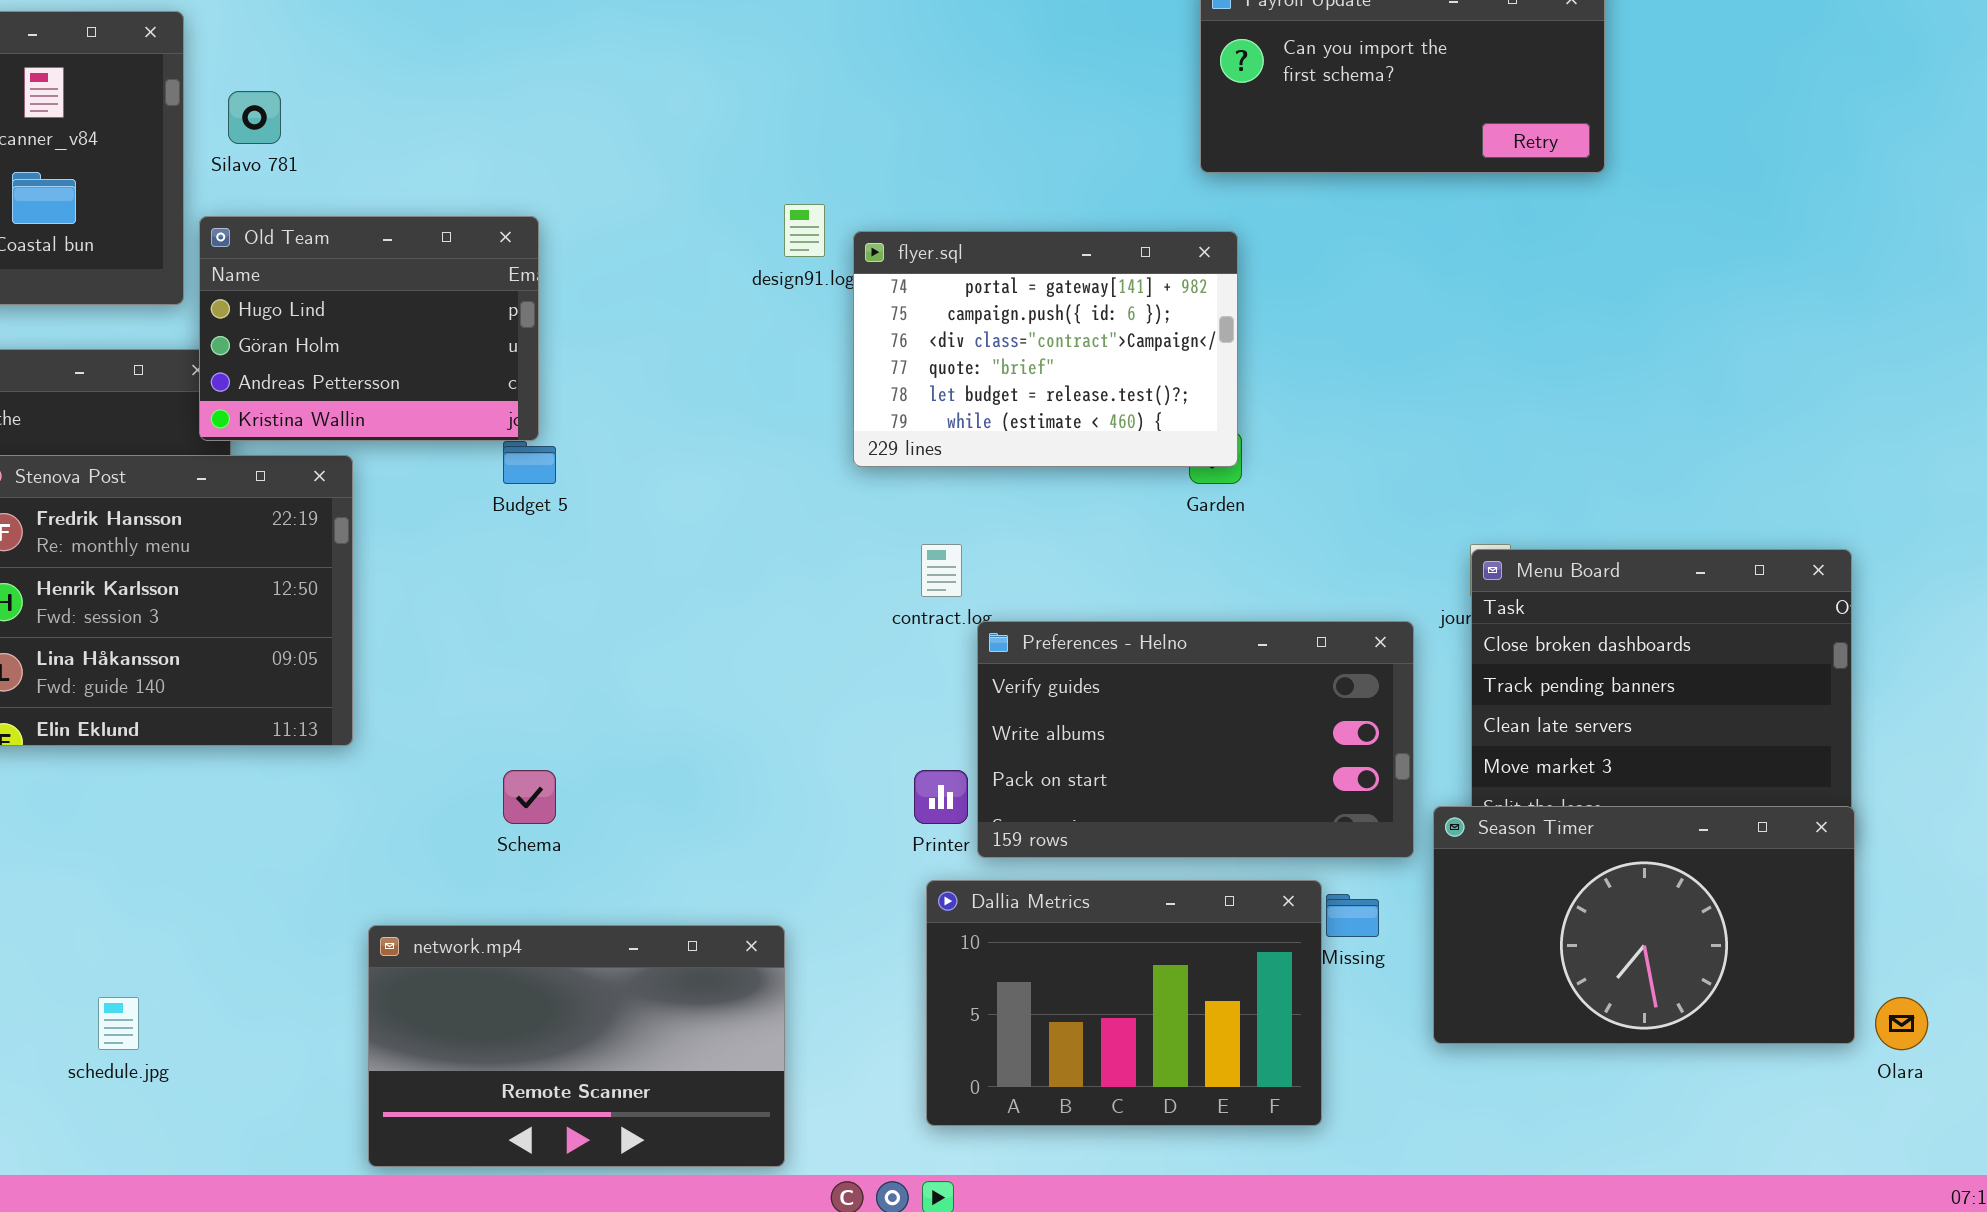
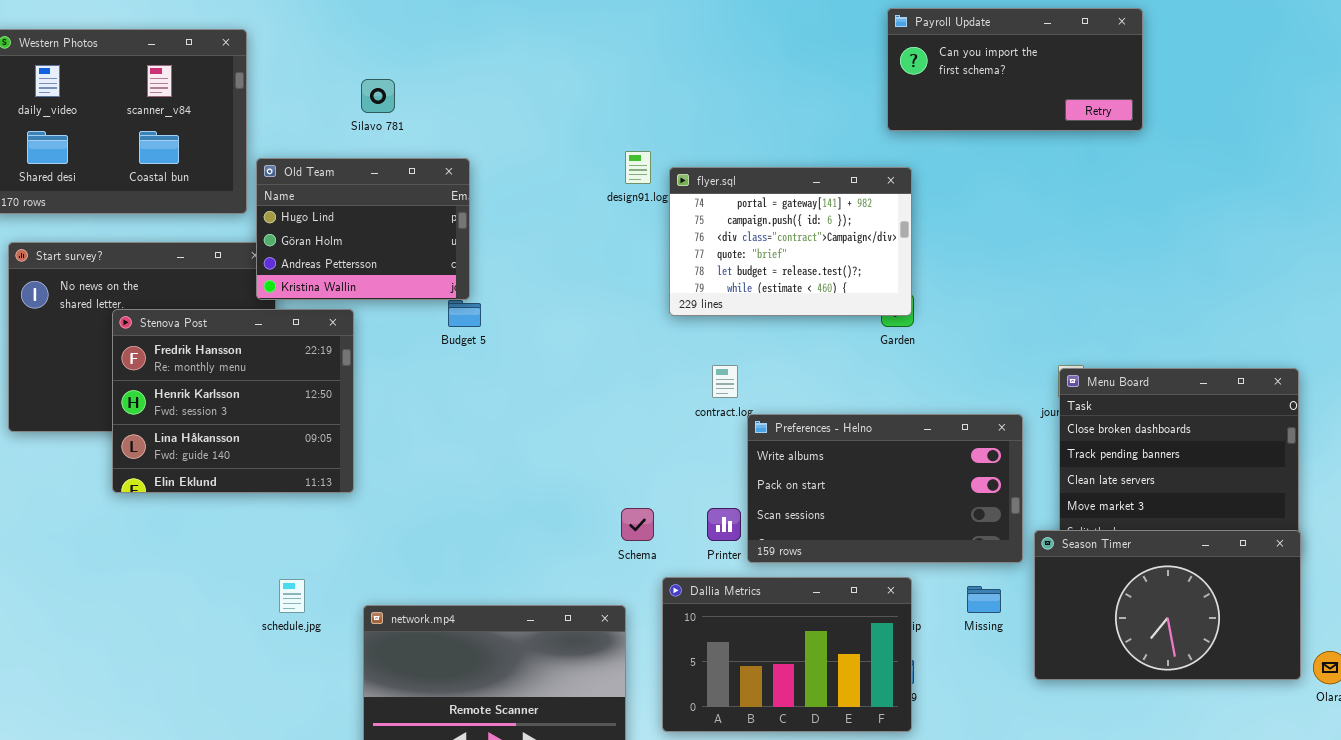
Silavo 781: [228,91,281,144] -> [361,79,395,113], moved
Preferences - Helno: [977,621,1414,858] -> [747,414,1023,563], scrolled down 1 row
Schema: [503,770,556,824] -> [621,508,654,541], moved
Dallia Metrics: [926,880,1322,1126] -> [662,577,912,732], moved
schedule.jpg: [98,997,139,1050] -> [279,579,305,613], moved

